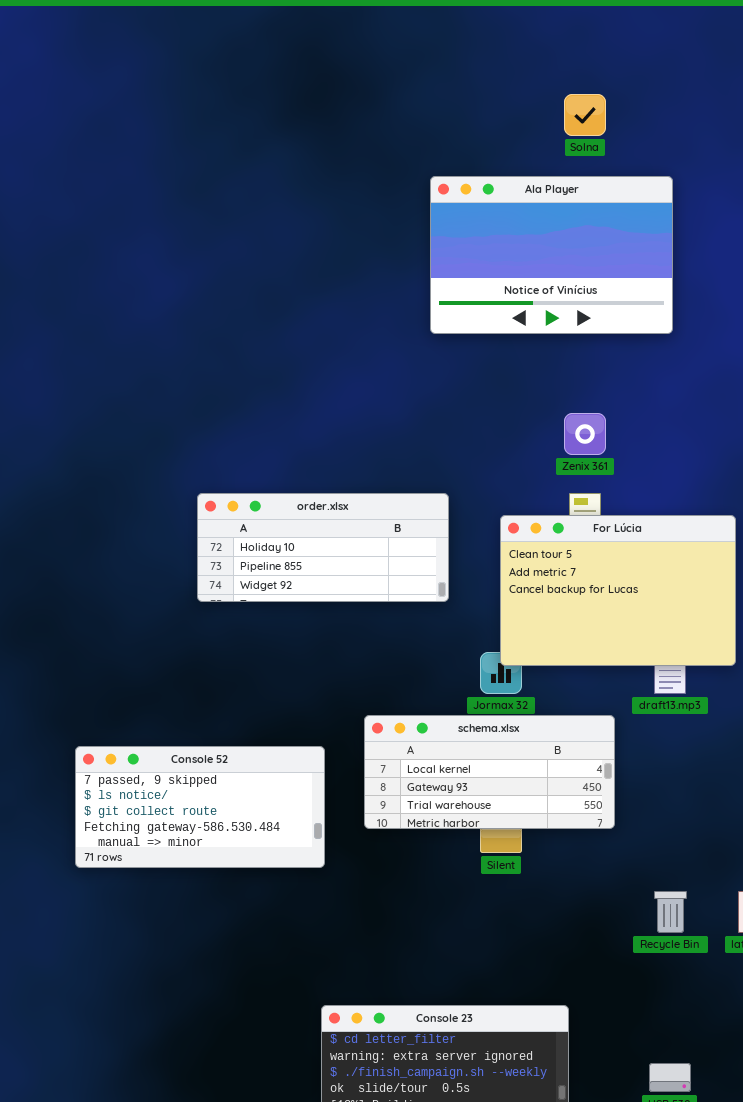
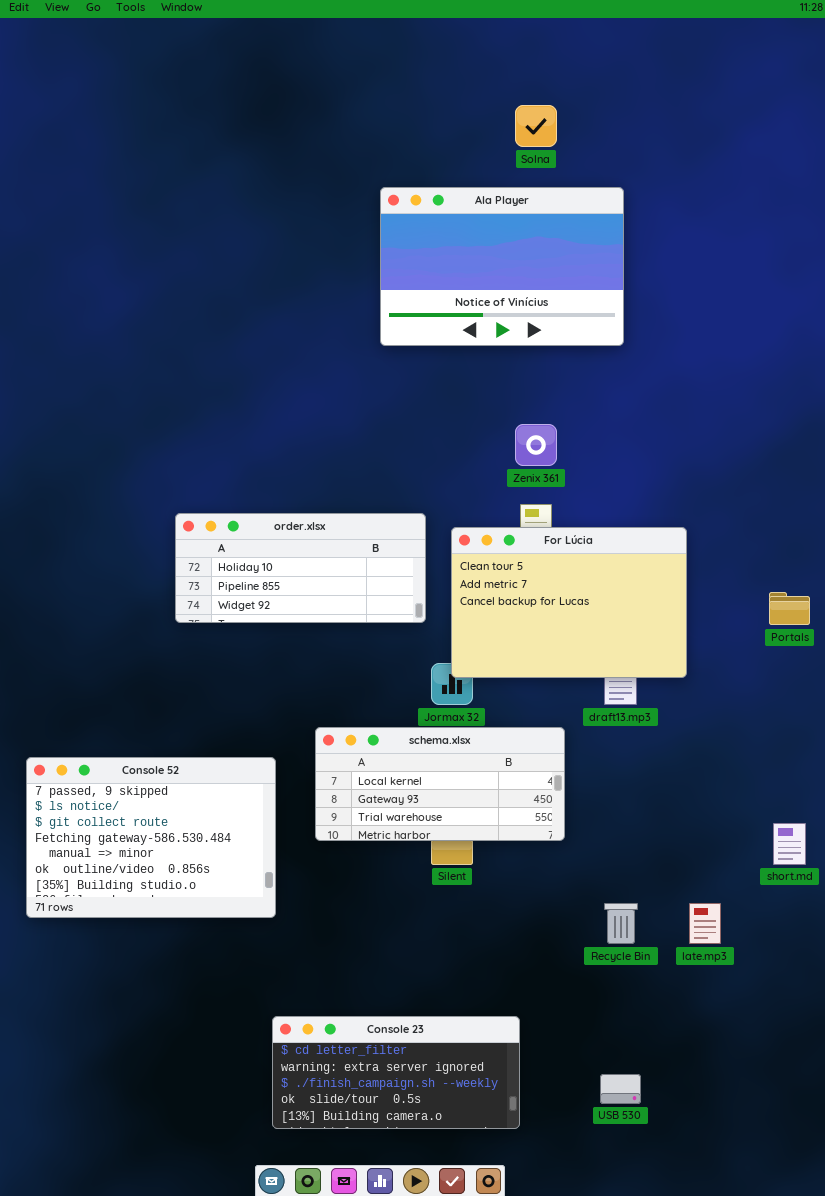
order.xlsx: [197,493,449,602] -> [175,513,426,623], moved
Console 52: [75,746,325,868] -> [26,757,276,918], resized

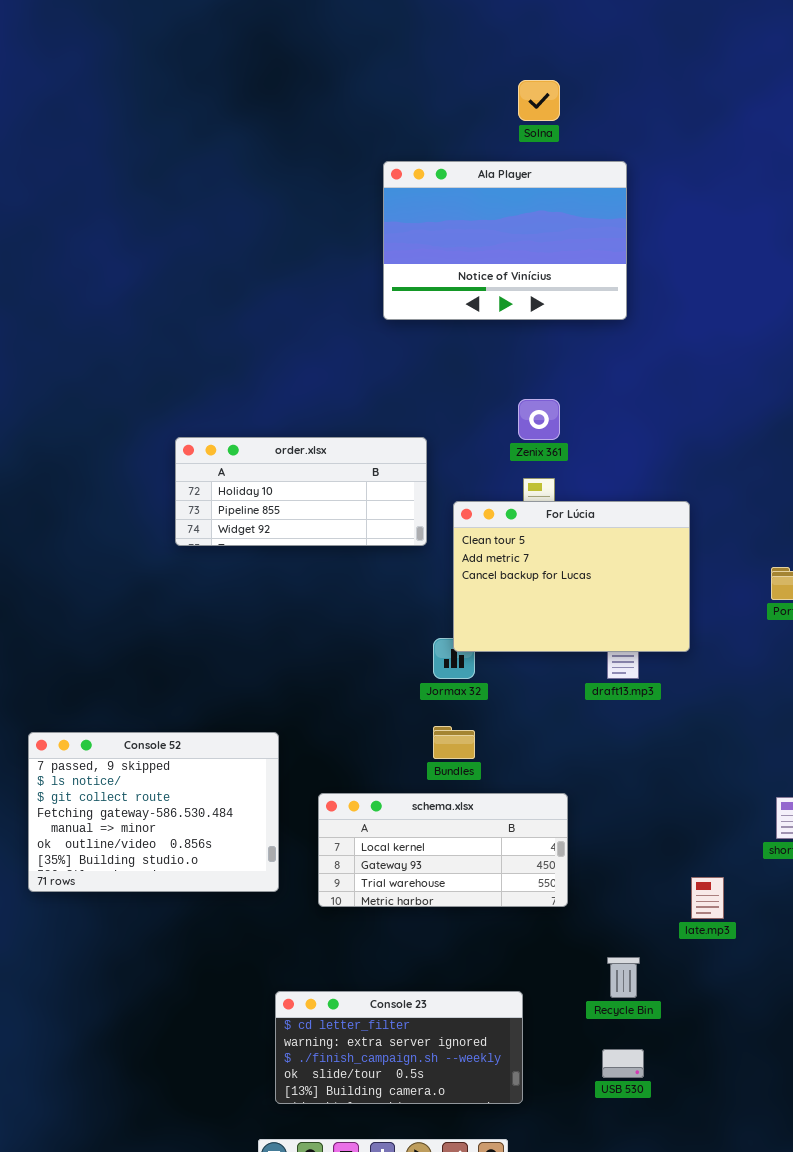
order.xlsx: [175,513,426,623] -> [175,437,427,546], moved
schema.xlsx: [315,727,565,841] -> [318,793,568,907], moved
Recycle Bin: [604,903,638,944] -> [607,957,640,998], moved

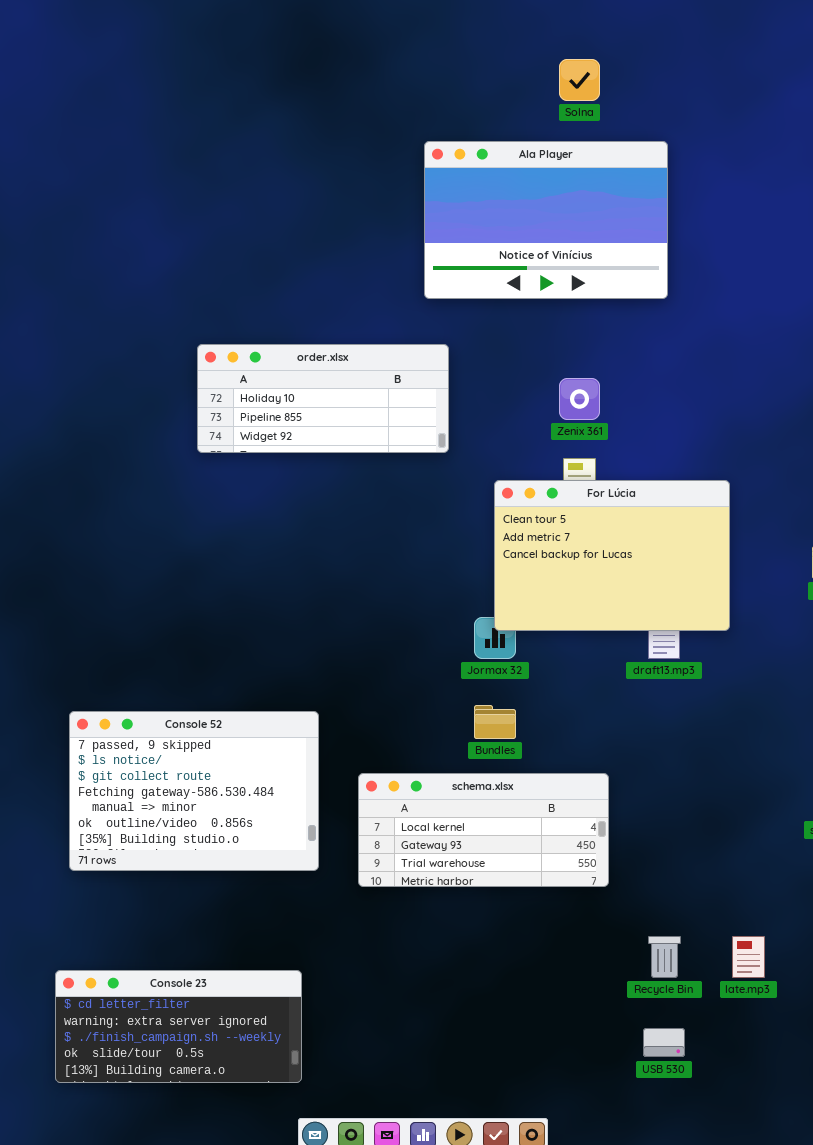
order.xlsx: [175,437,427,546] -> [197,344,449,453], moved
late.mp3: [691,877,724,919] -> [732,936,765,978], moved
Console 23: [275,991,523,1104] -> [55,970,302,1083], moved

